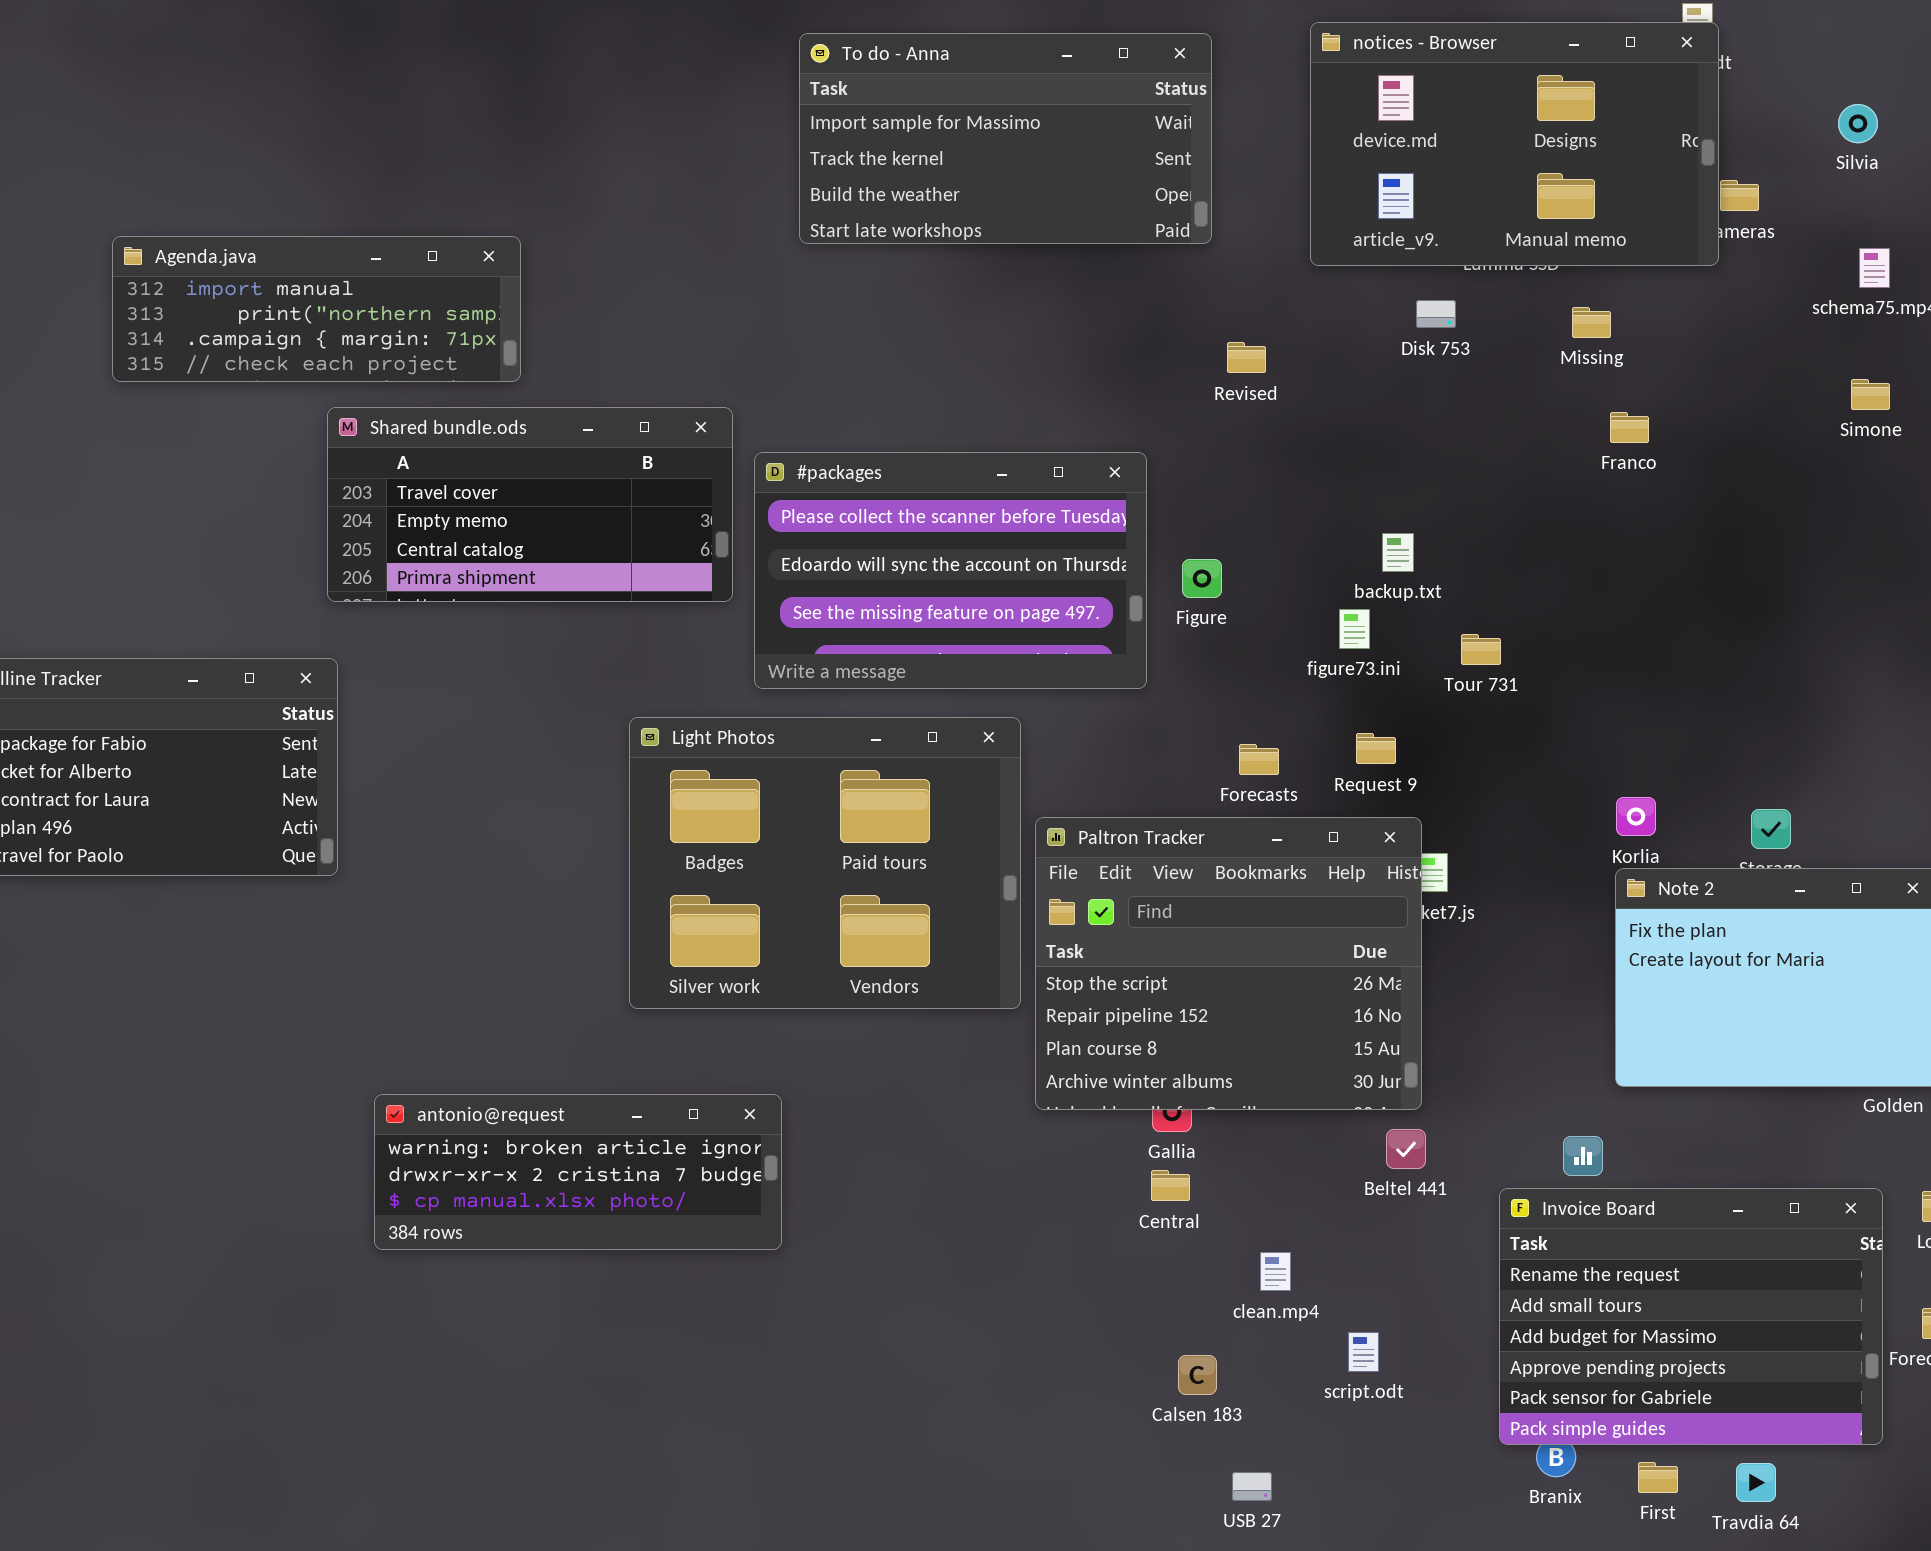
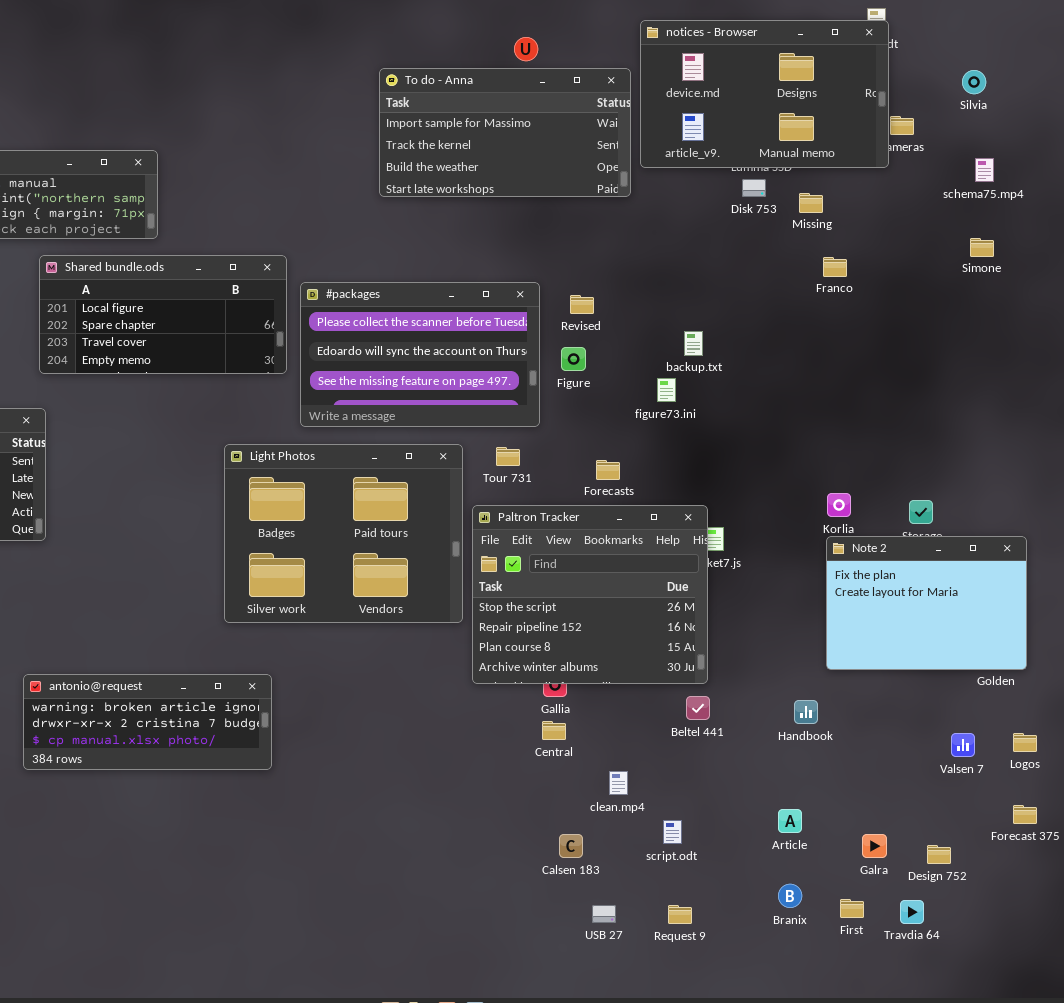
To do - Anna: [799,33,1212,244] -> [379,68,631,197], moved
Disk 753: [1416,300,1456,328] -> [742,179,766,197], moved
Revised: [1227,342,1266,373] -> [570,295,594,314], moved
Shared bundle.ods: [327,407,733,602] -> [39,255,287,374], scrolled up 2 rows
Tour 731: [1461,634,1501,665] -> [496,447,520,466], moved
Request 9: [1356,733,1396,764] -> [668,905,692,924], moved
antonio@request: [374,1094,782,1250] -> [23,674,272,770], moved
Invoice Board: [1499,1188,1883,1445] -> none, closed

